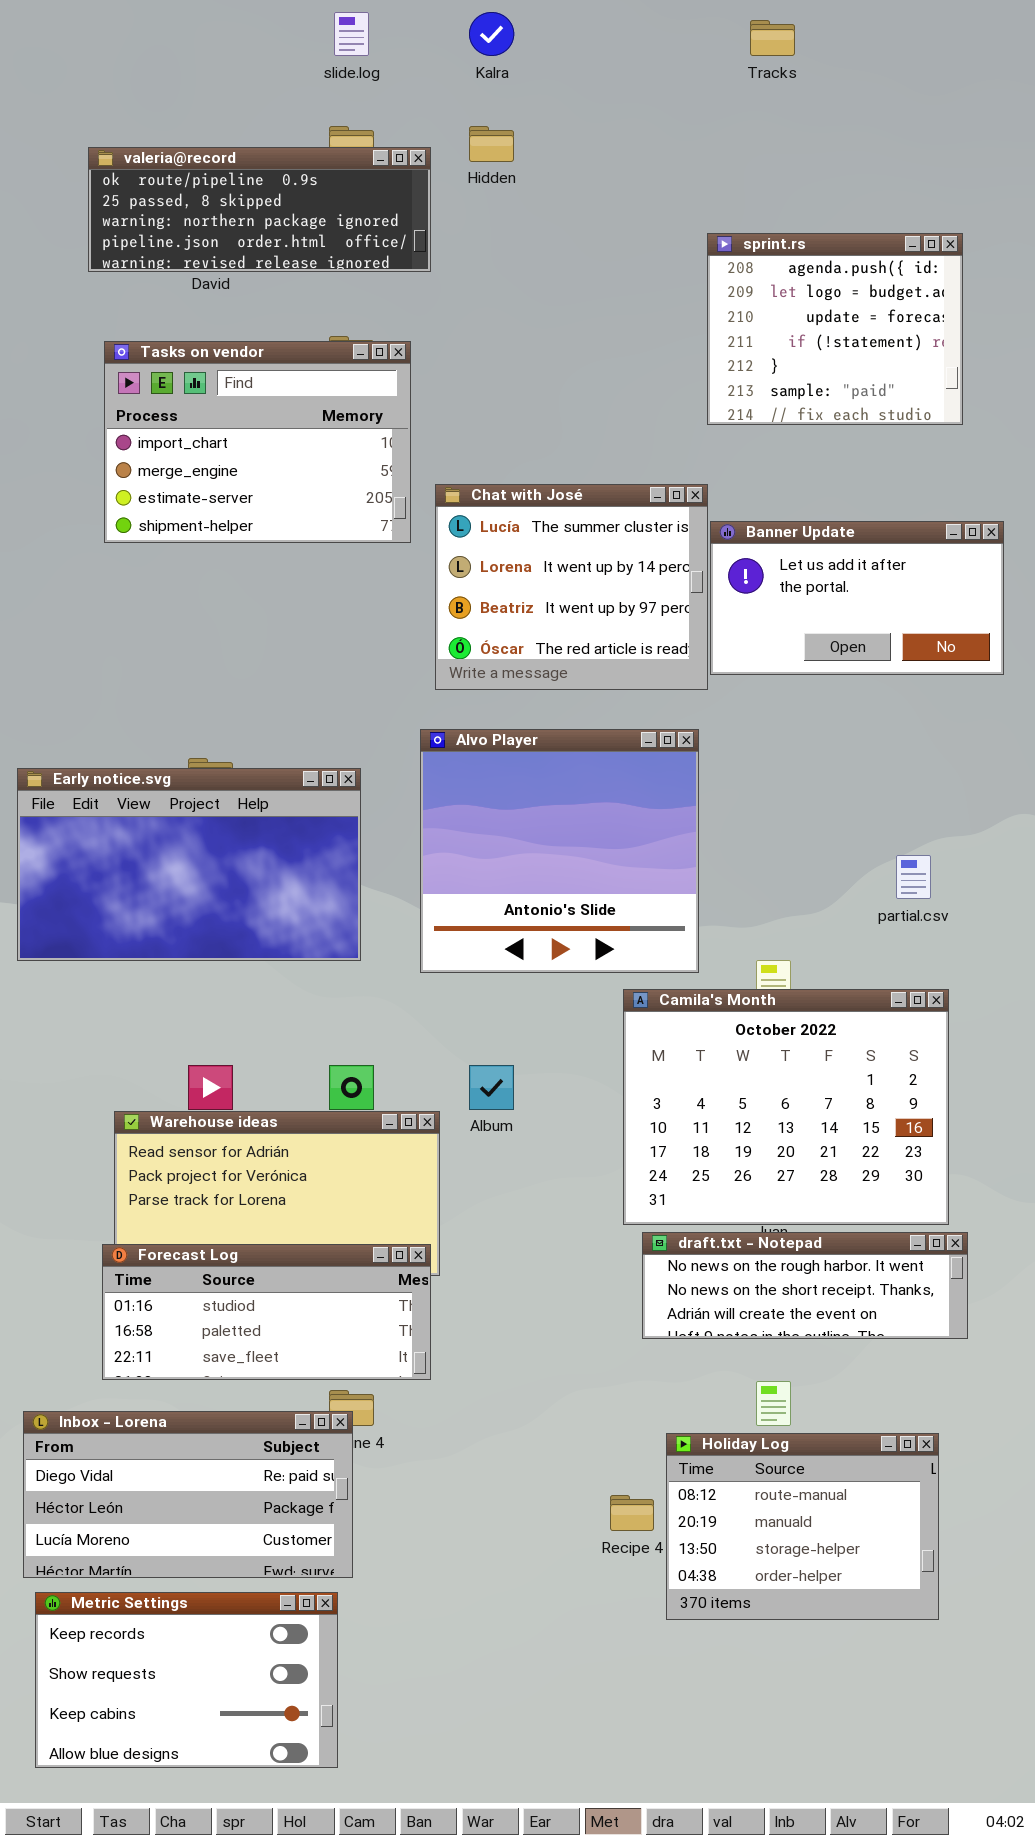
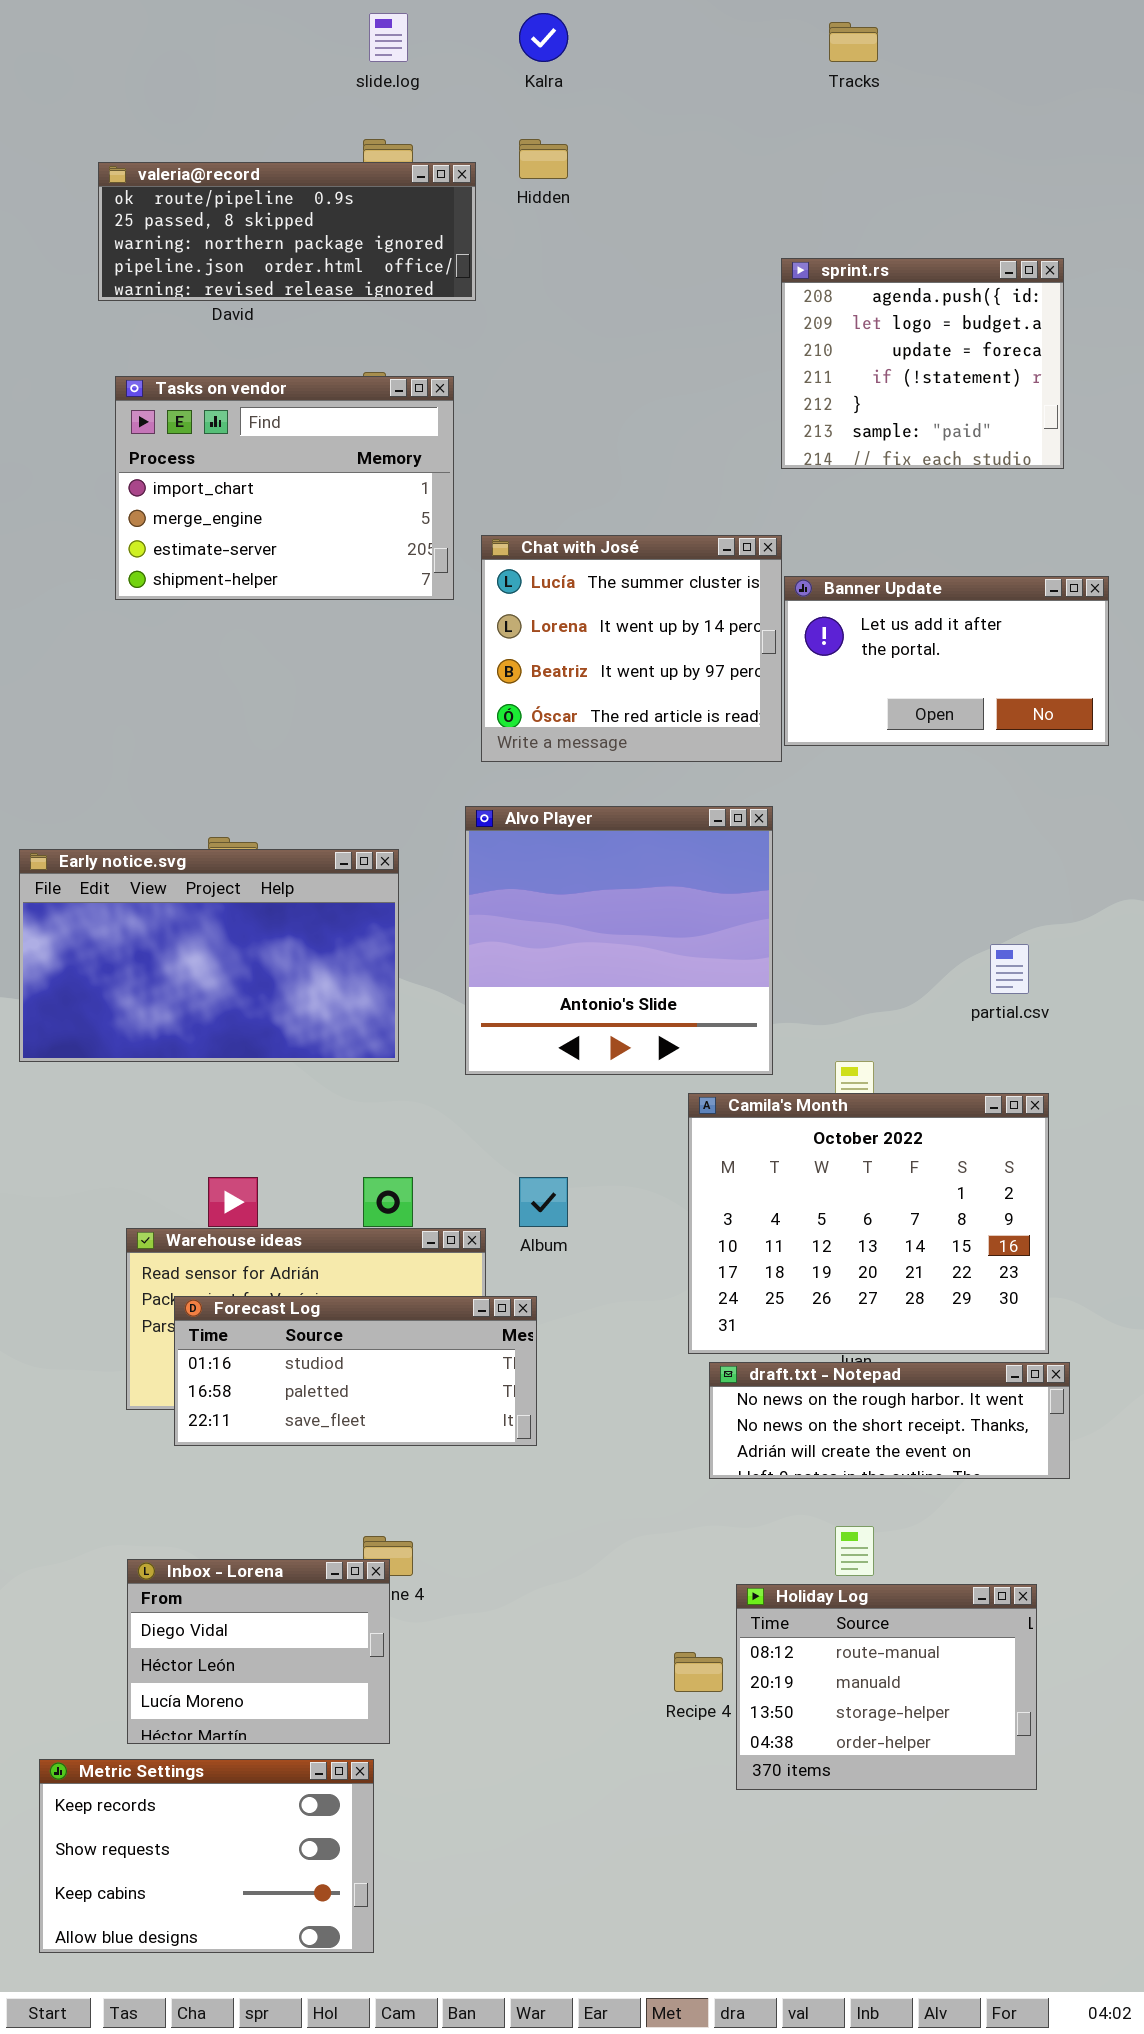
Forecast Log: [102,1244,431,1380] -> [174,1296,537,1446], moved
Inbox - Lorena: [23,1411,353,1578] -> [127,1559,390,1744], resized

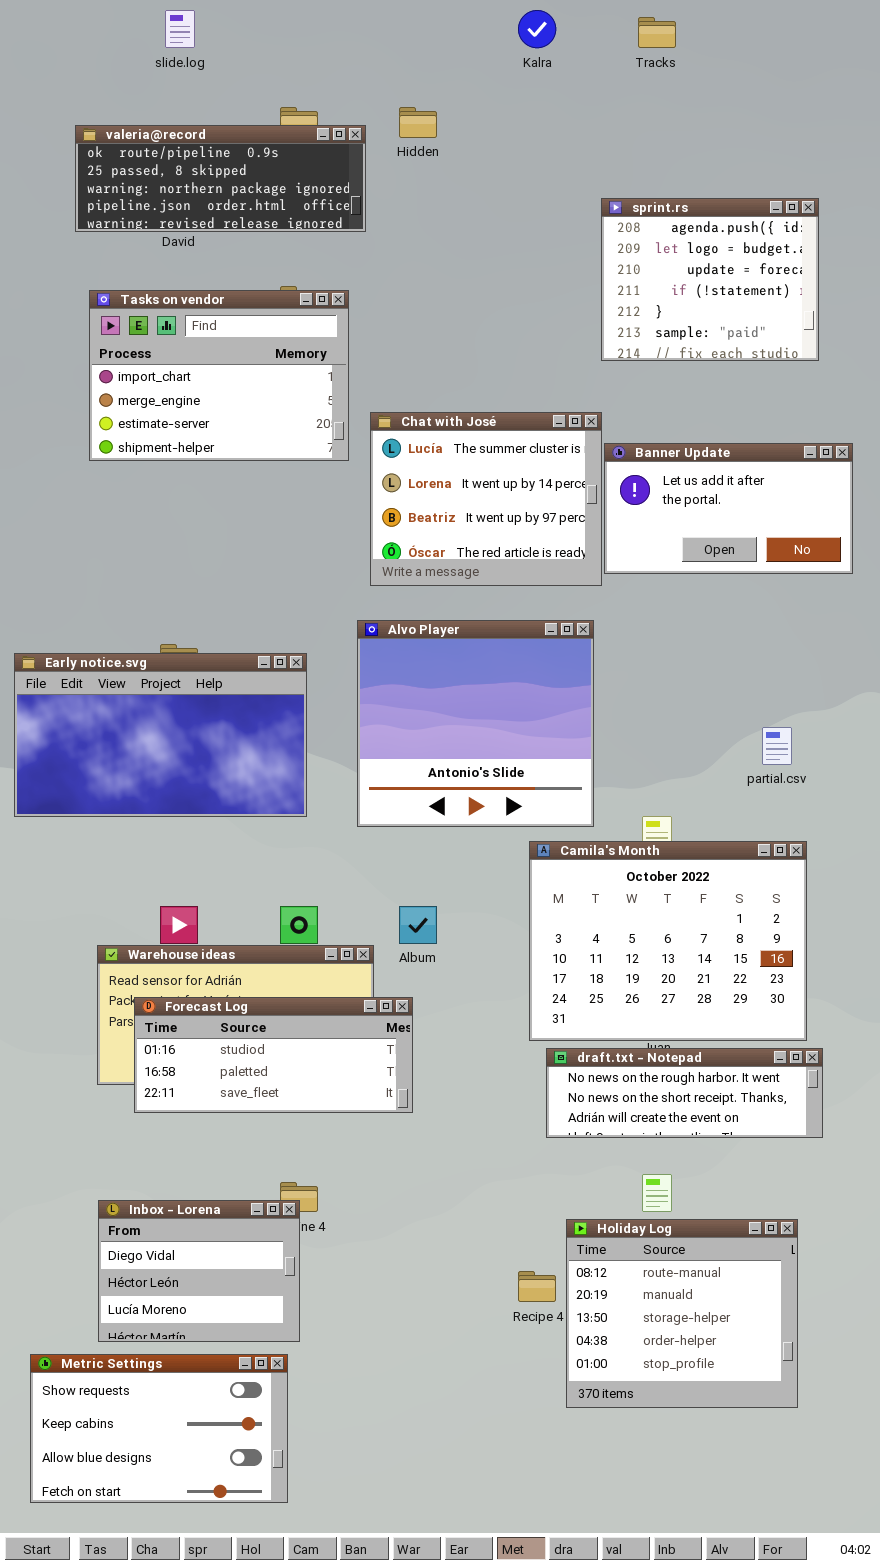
slide.log: [369,13,408,62] -> [165,10,195,48], moved
Kalra: [519,13,568,62] -> [518,10,556,48], moved
Holiday Log: [736,1584,1037,1790] -> [566,1219,798,1408], resized
Metric Settings: [39,1759,374,1953] -> [30,1354,288,1503], scrolled down 1 row

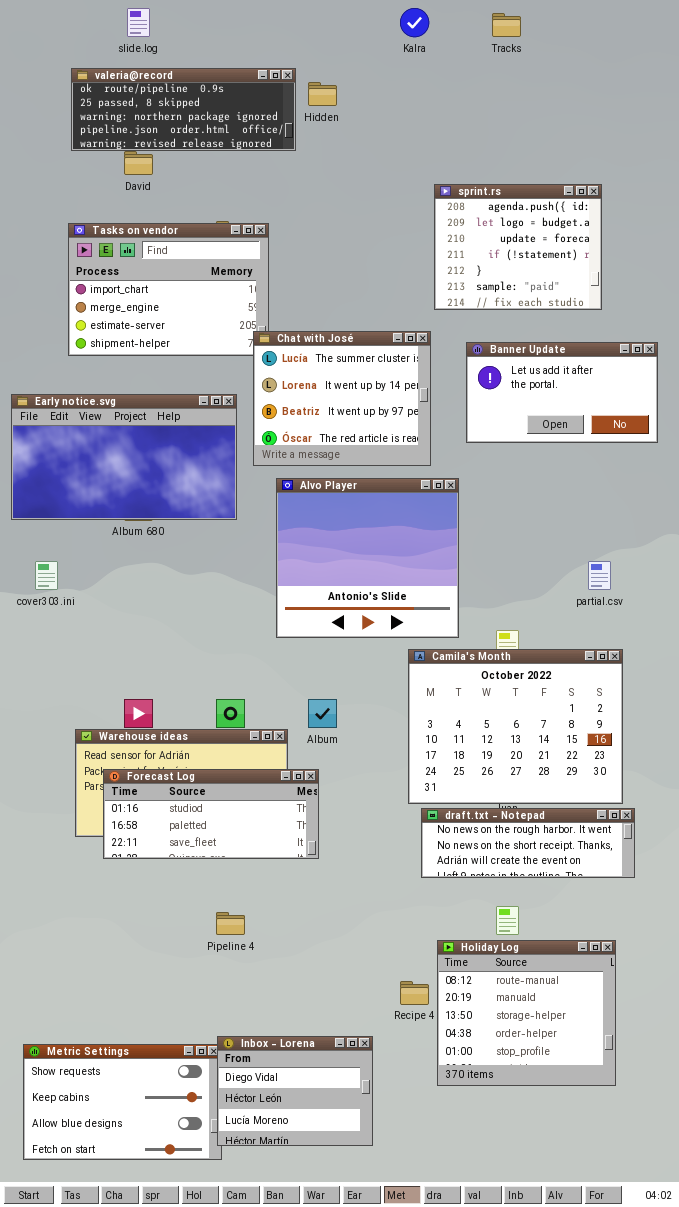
valeria@record: [75,125,366,232] -> [71,68,296,151], moved
sprint.rs: [601,198,819,361] -> [434,184,602,310], moved
Chat with José: [370,412,602,586] -> [253,331,431,466], moved
Early notice.svg: [14,653,307,817] -> [11,394,237,520], moved
Inbox - Lorena: [98,1200,300,1342] -> [217,1036,373,1146], moved

